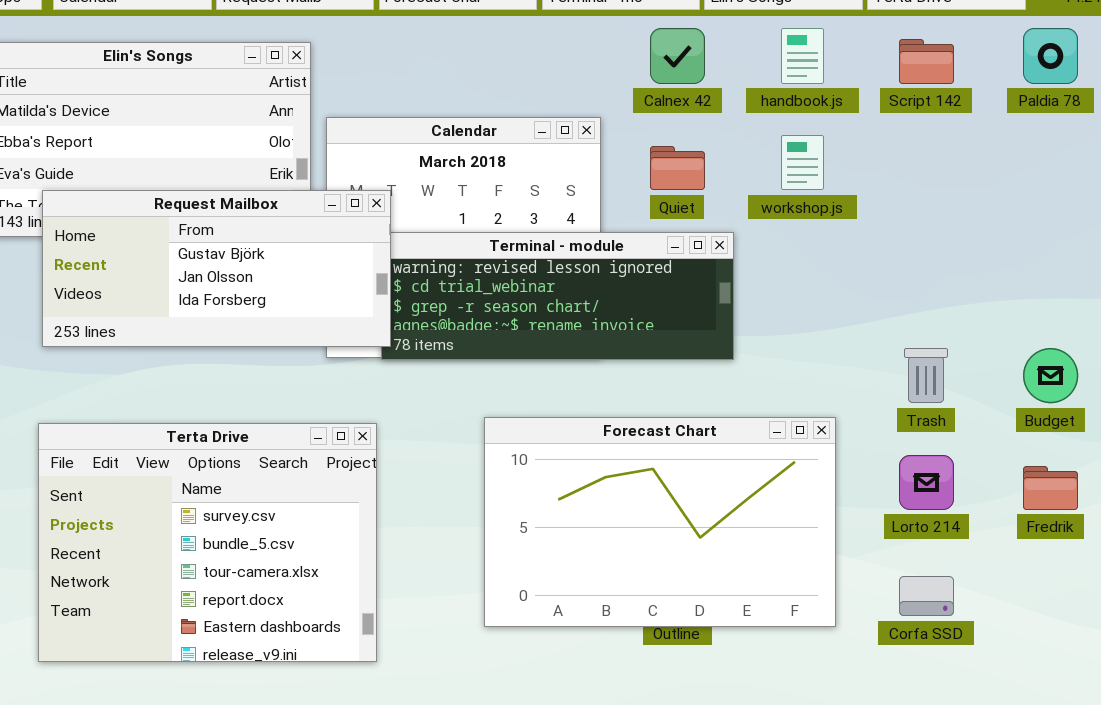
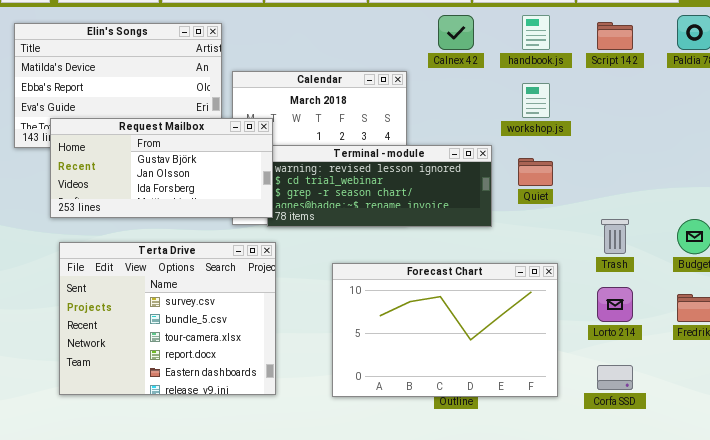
Quiet: [650,146,705,190] -> [518,158,553,186], moved
Terta Drive: [38,423,377,662] -> [59,242,276,395], moved

